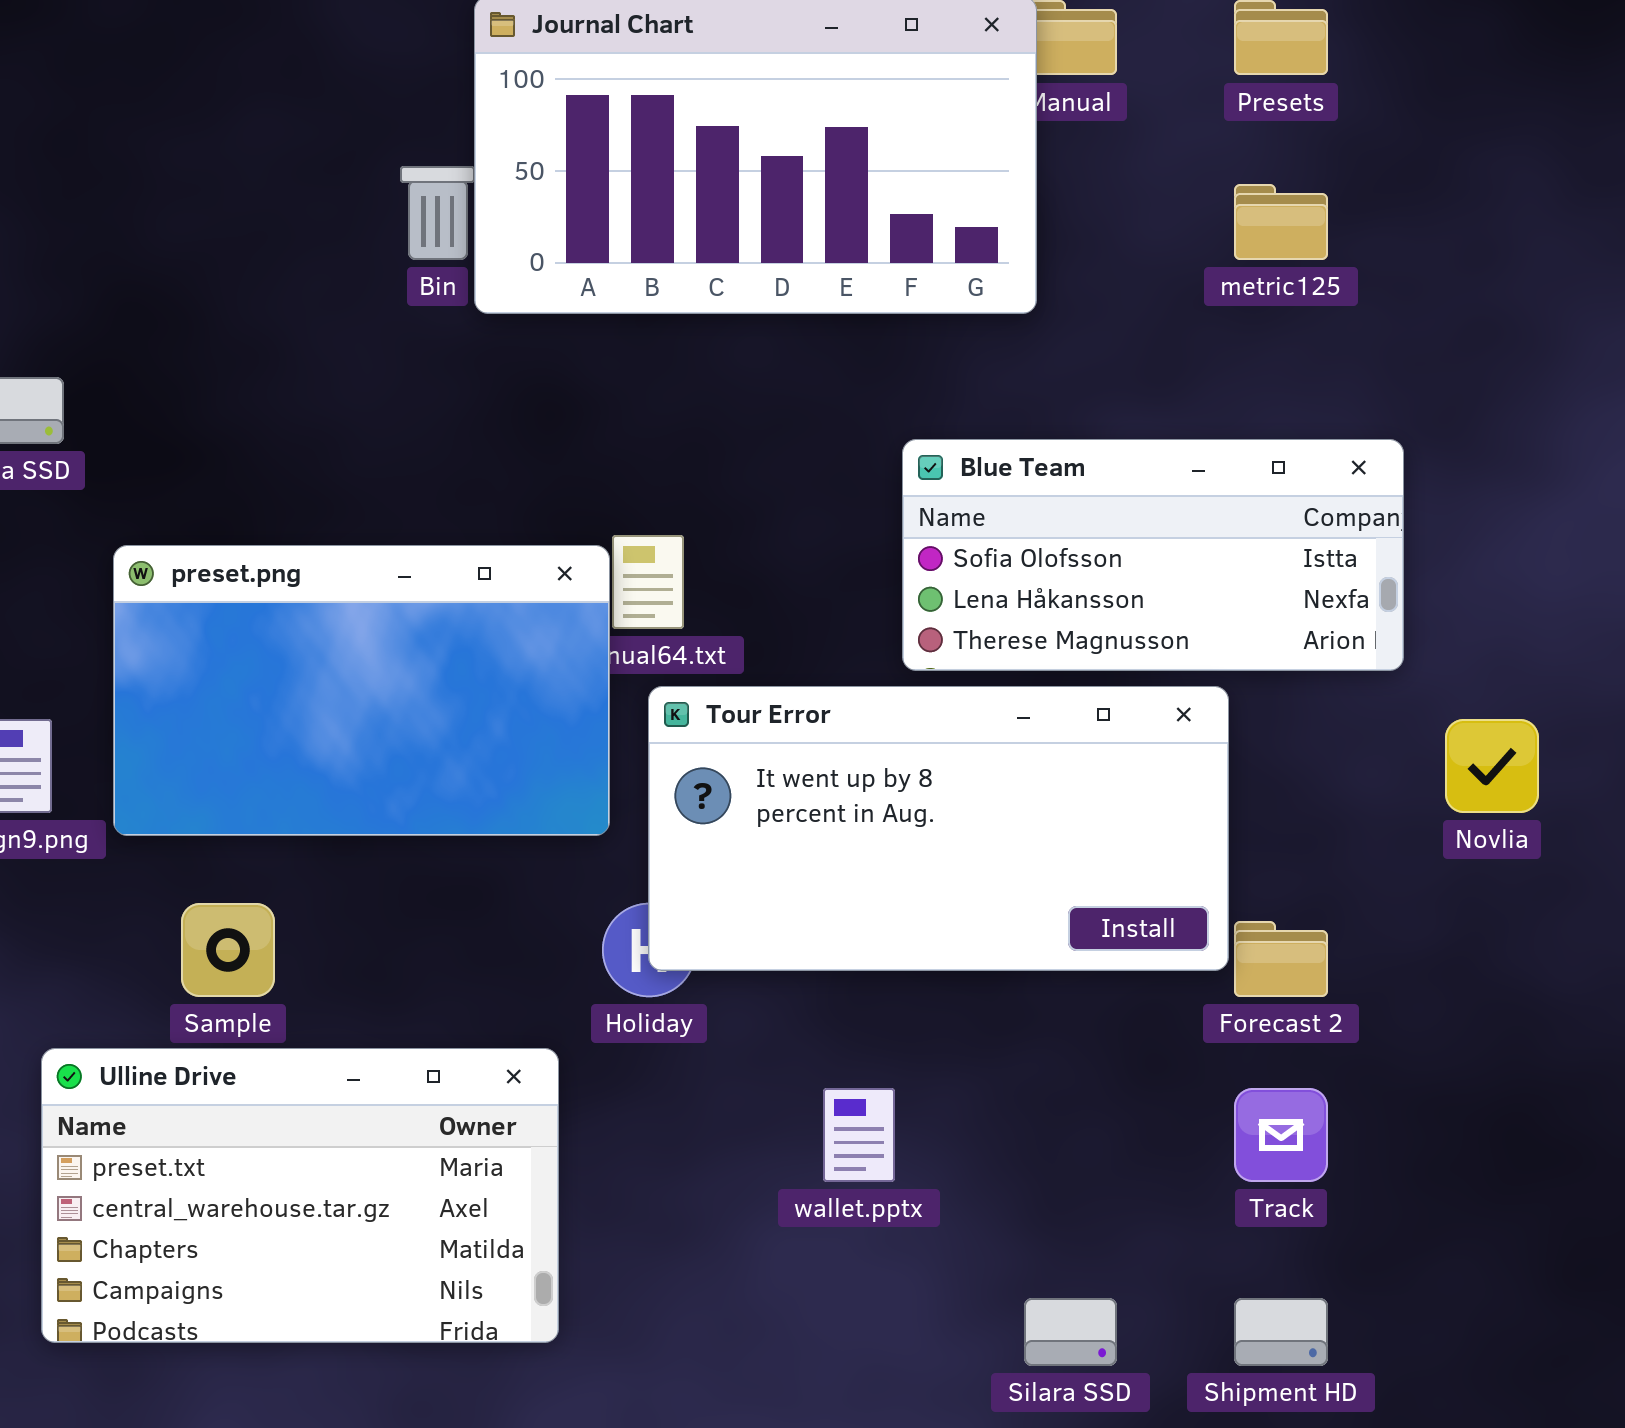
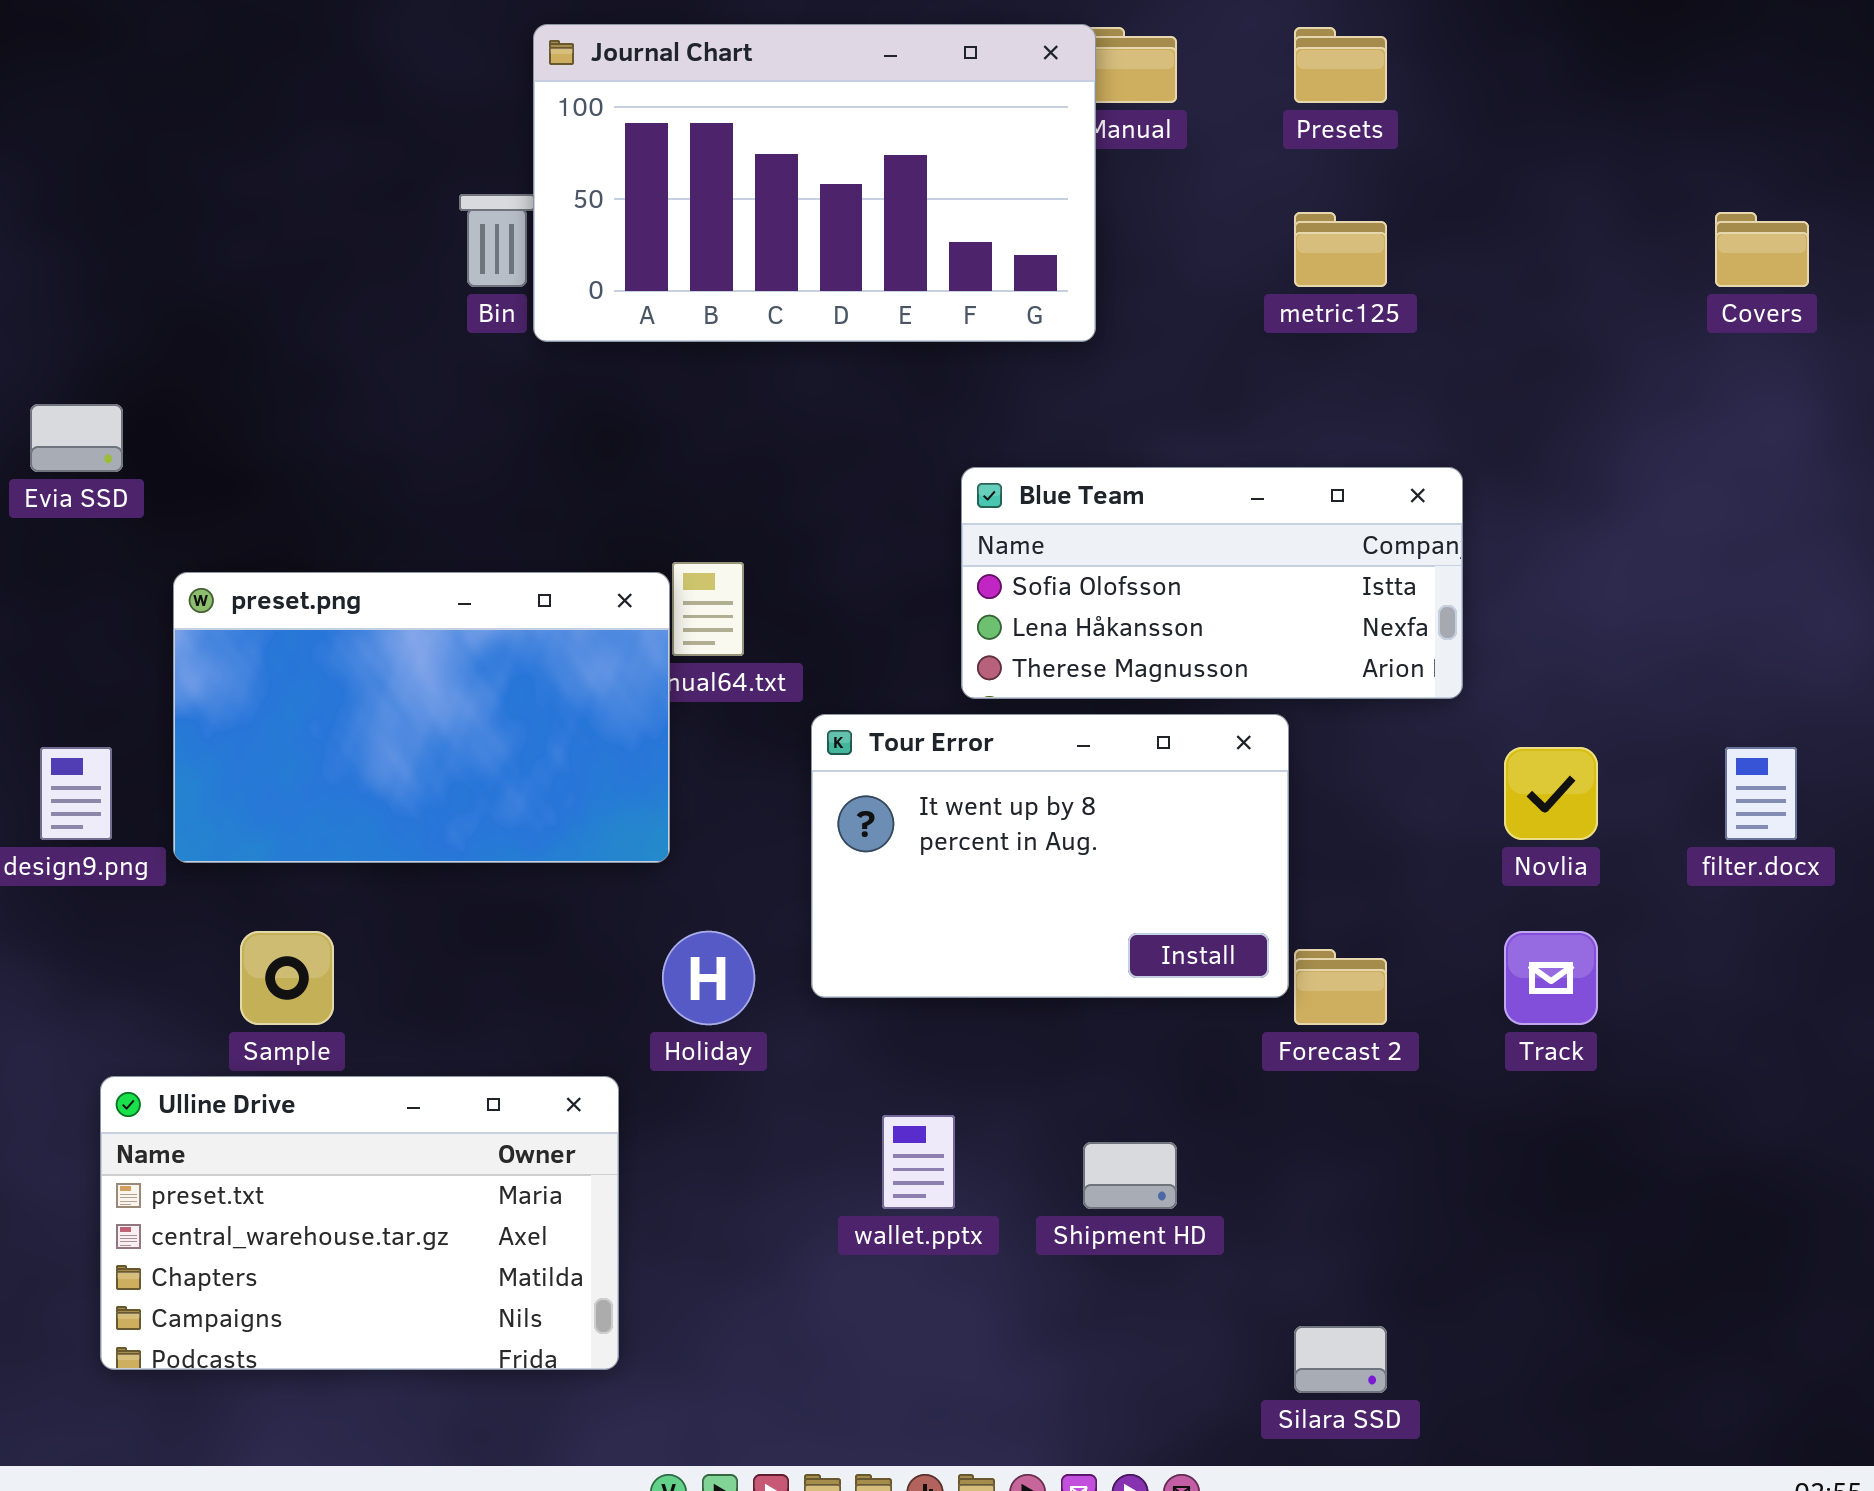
Tour Error: [648,686,1229,971] -> [811,714,1289,998], resized
Track: [1234,1088,1328,1182] -> [1504,931,1598,1025], moved
Silara SSD: [1024,1298,1117,1366] -> [1294,1326,1387,1393], moved
Shipment HD: [1234,1298,1328,1366] -> [1083,1142,1177,1209], moved

